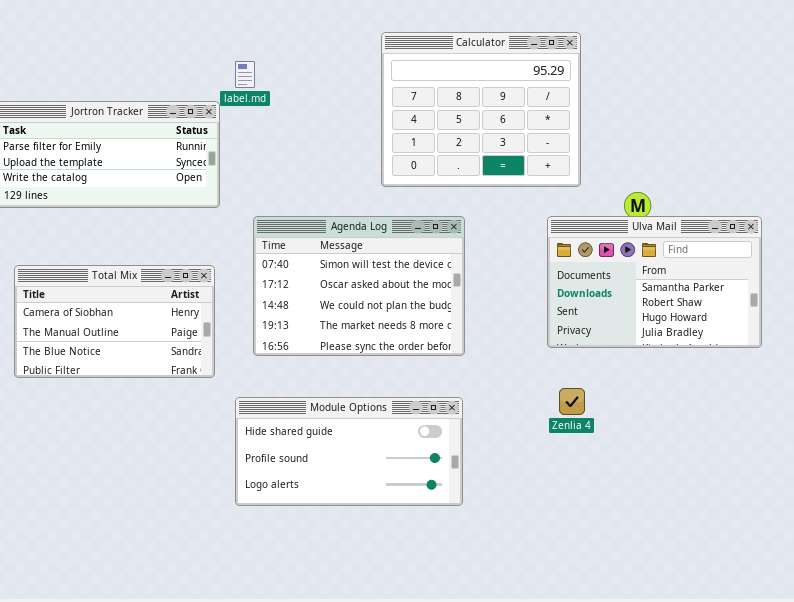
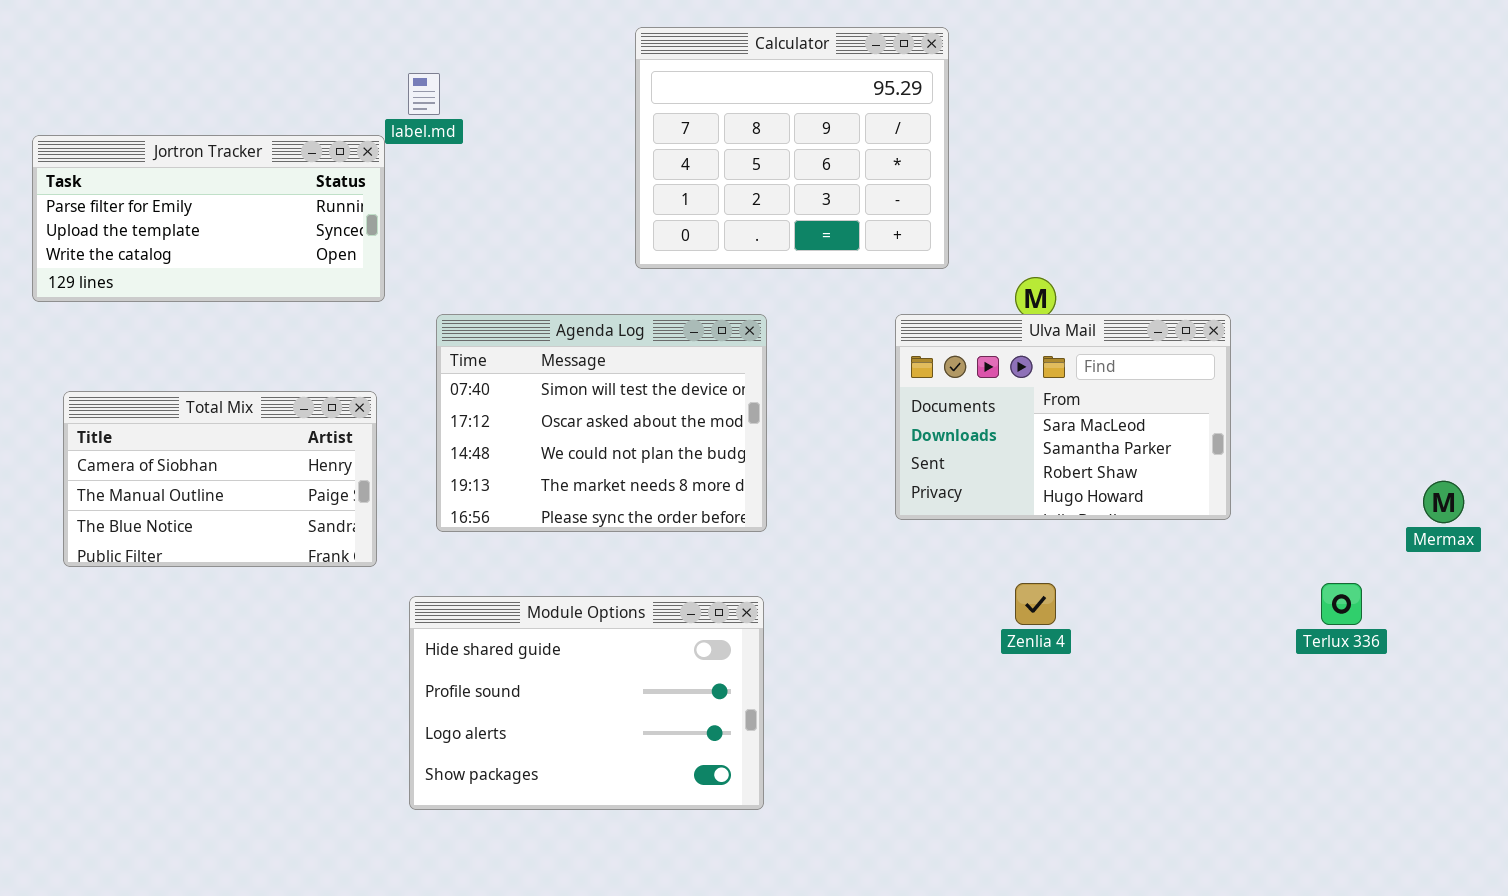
Ulva Mail: [547,216,762,348] -> [895,314,1231,520], scrolled up 1 row
Zenlia 4: [559,388,585,415] -> [1015,583,1056,625], moved
Module Options: [235,397,463,506] -> [409,596,764,810], resized

